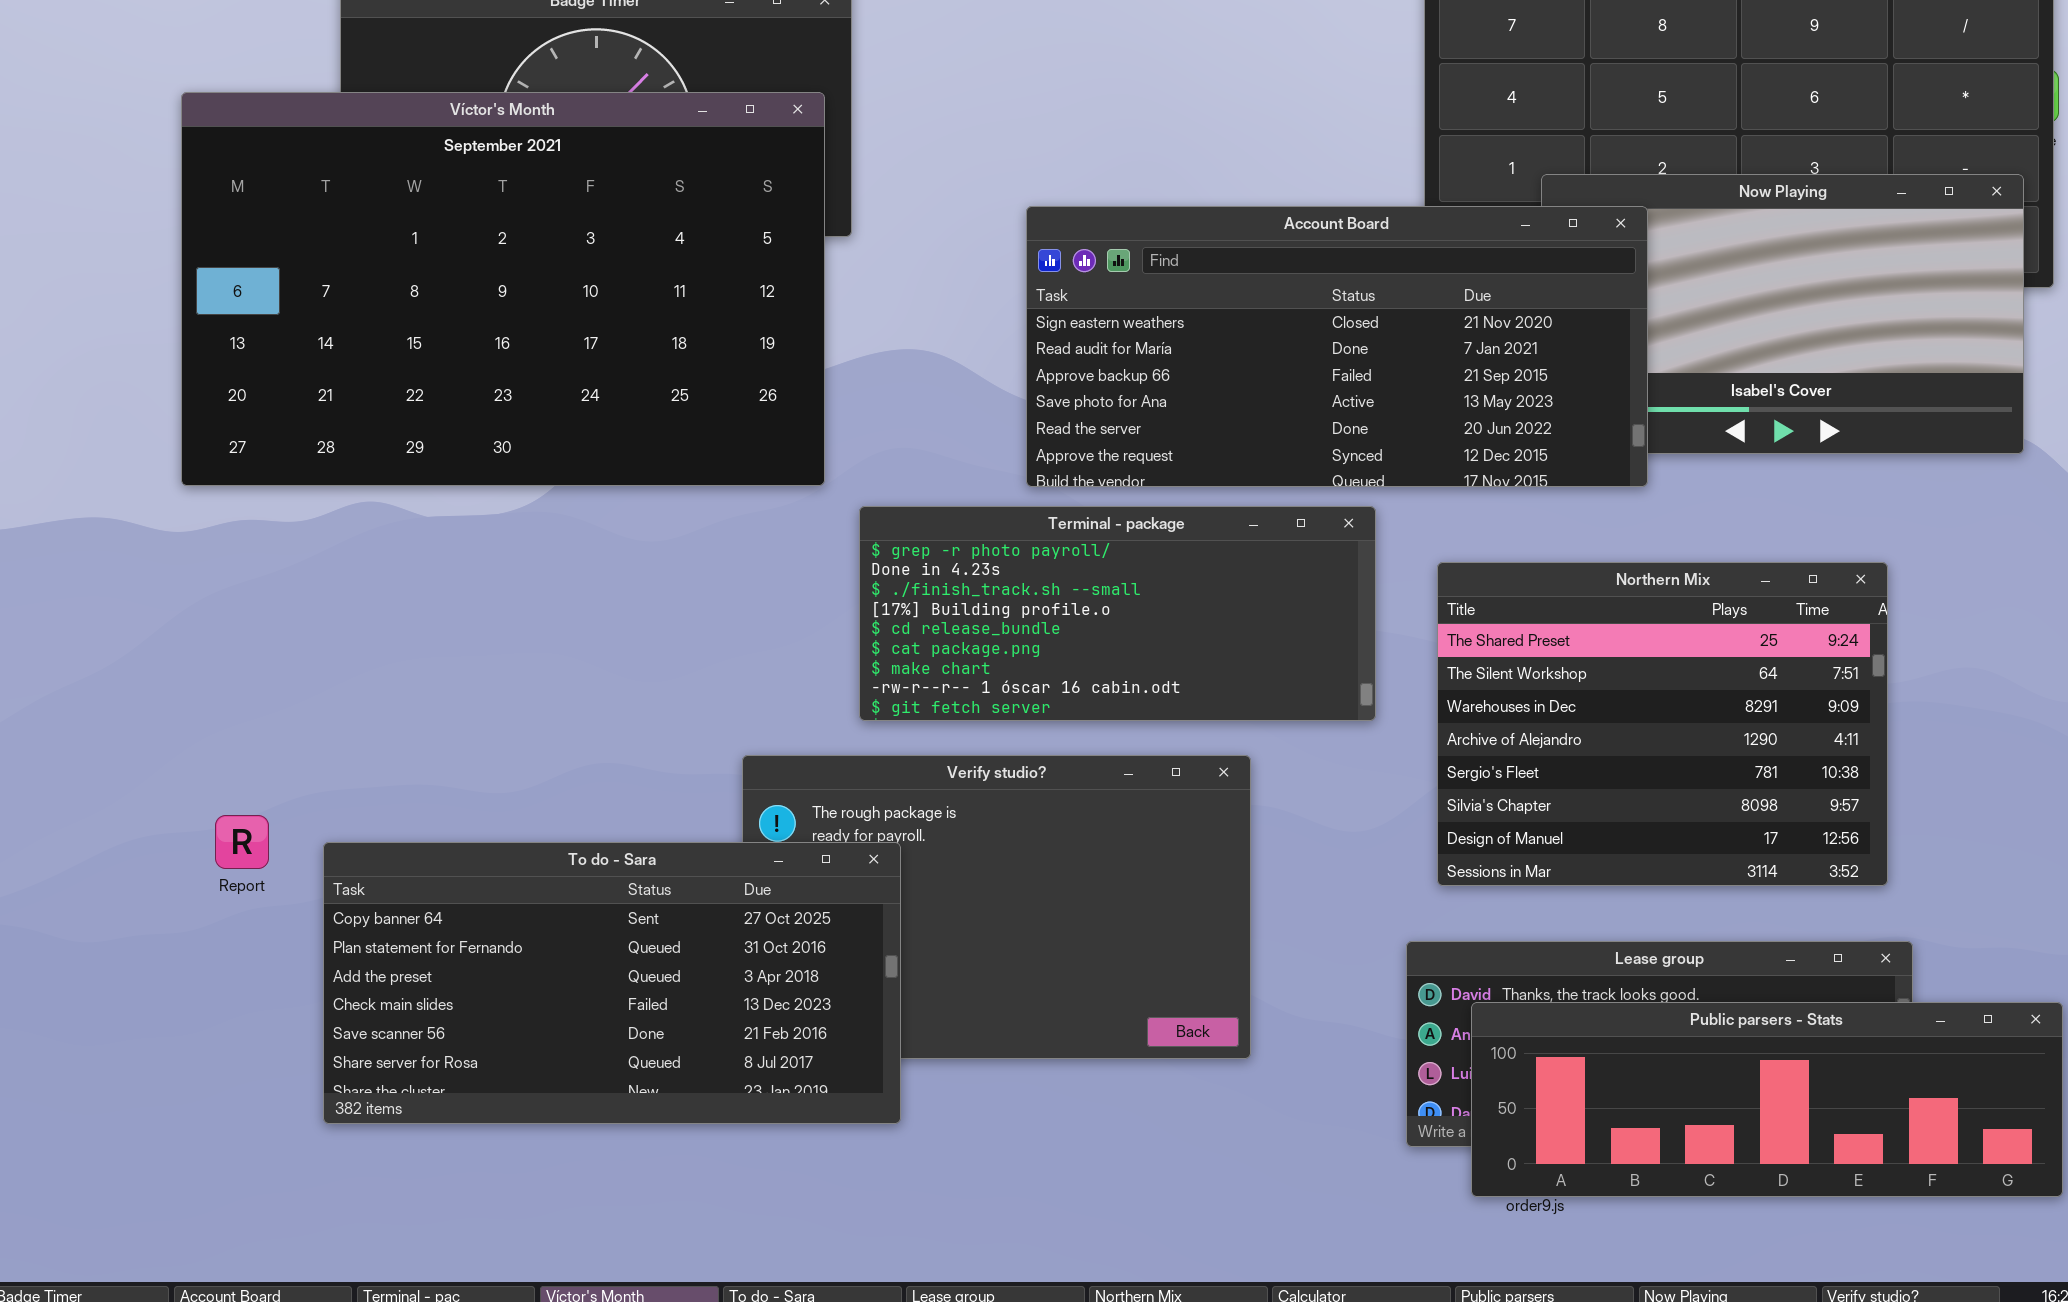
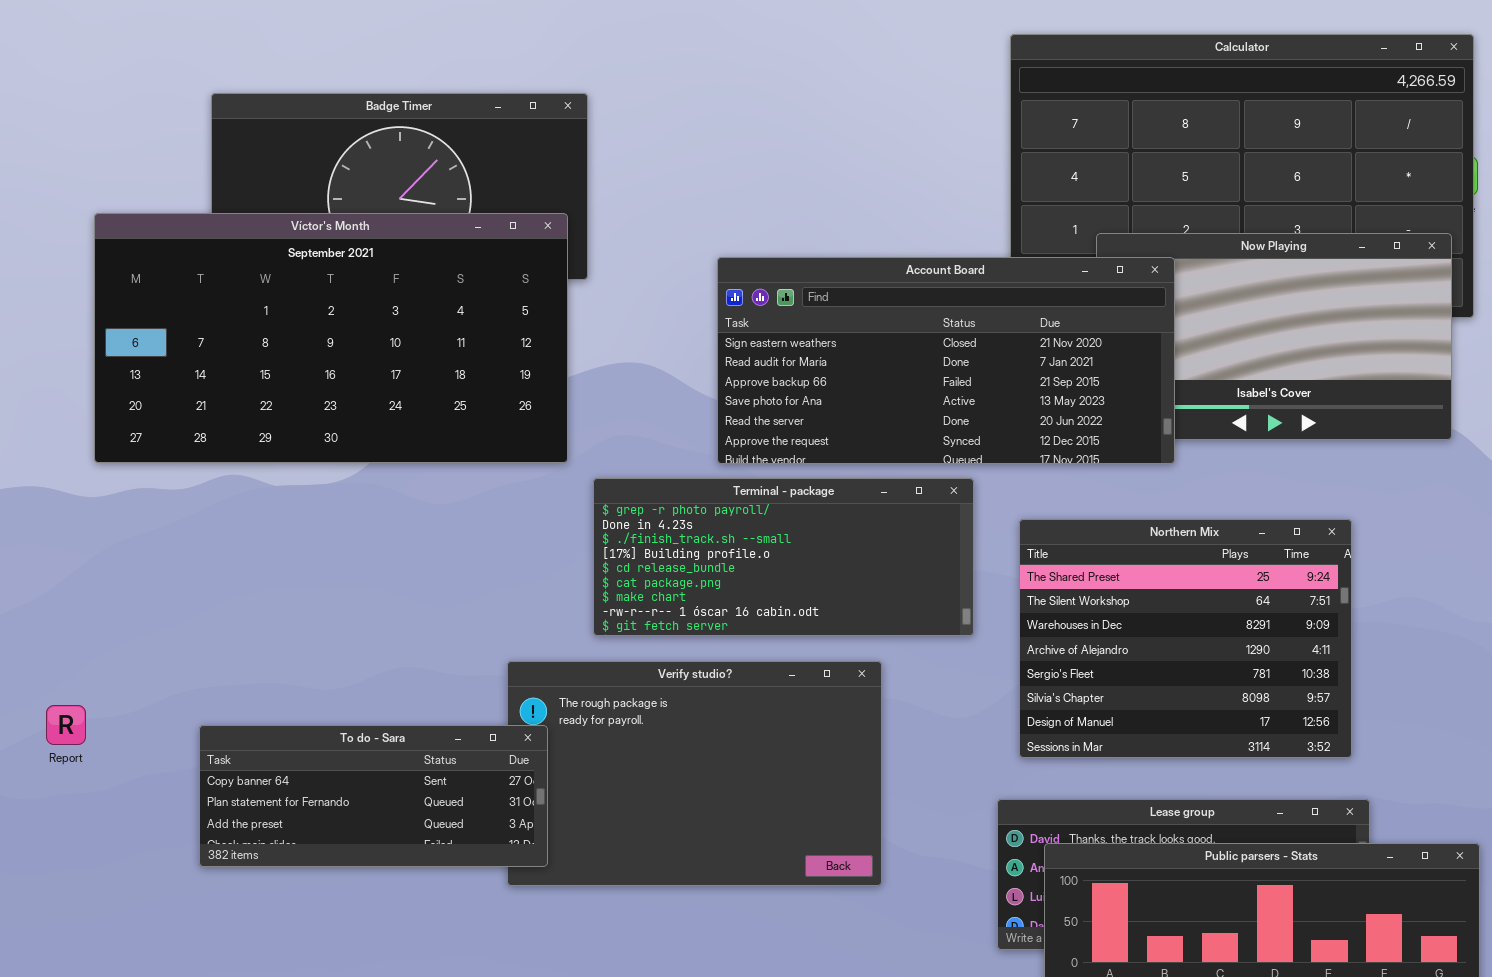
Víctor's Month: [181,92,825,486] -> [94,213,568,463], resized
Report: [215,815,269,869] -> [46,705,86,745], moved
To do - Sara: [323,842,901,1124] -> [199,725,548,867], resized

